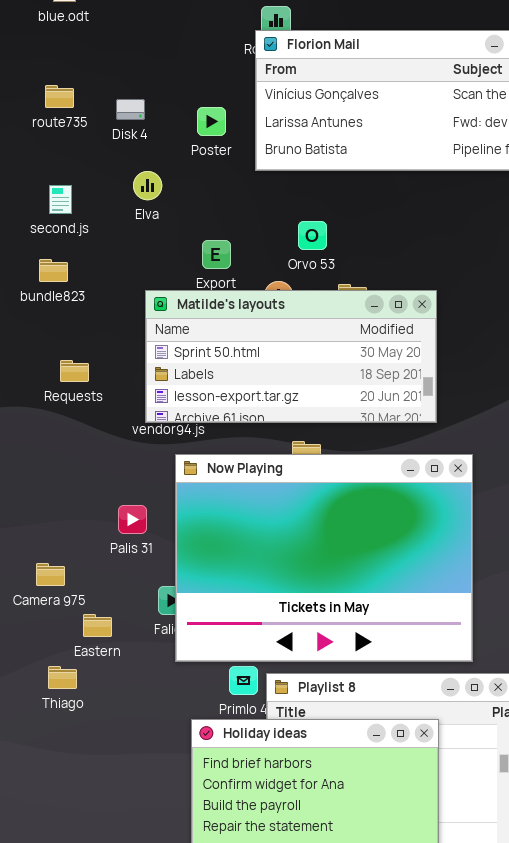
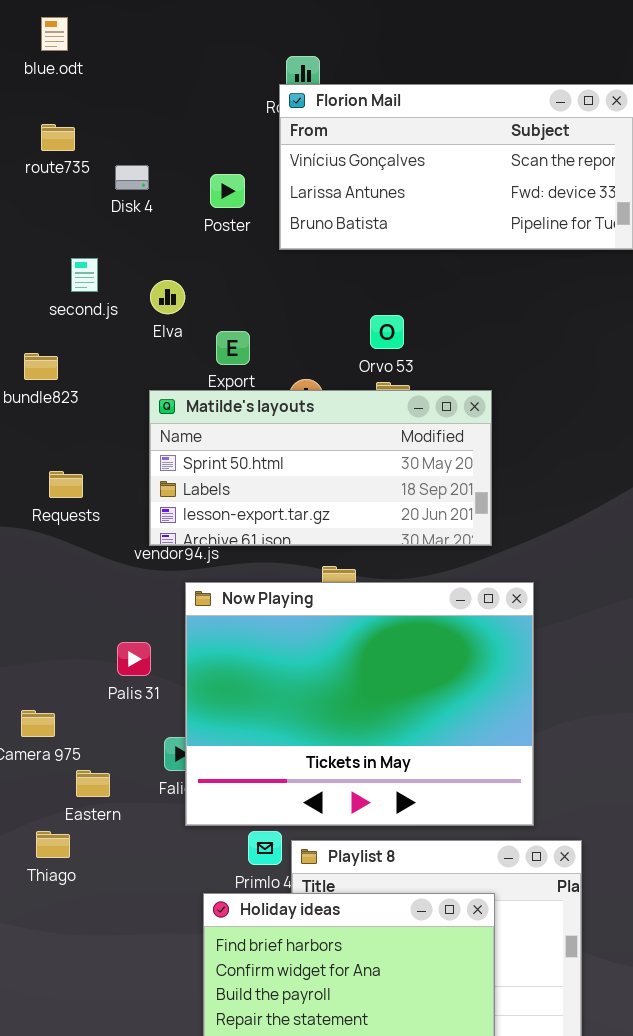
route735: [45,85,74,108] -> [41,124,75,151], moved
Elva: [133,171,162,200] -> [150,280,185,314], moved
second.js: [49,185,72,214] -> [71,258,98,292], moved
Orvo 53: [298,221,327,250] -> [370,315,404,349], moved

